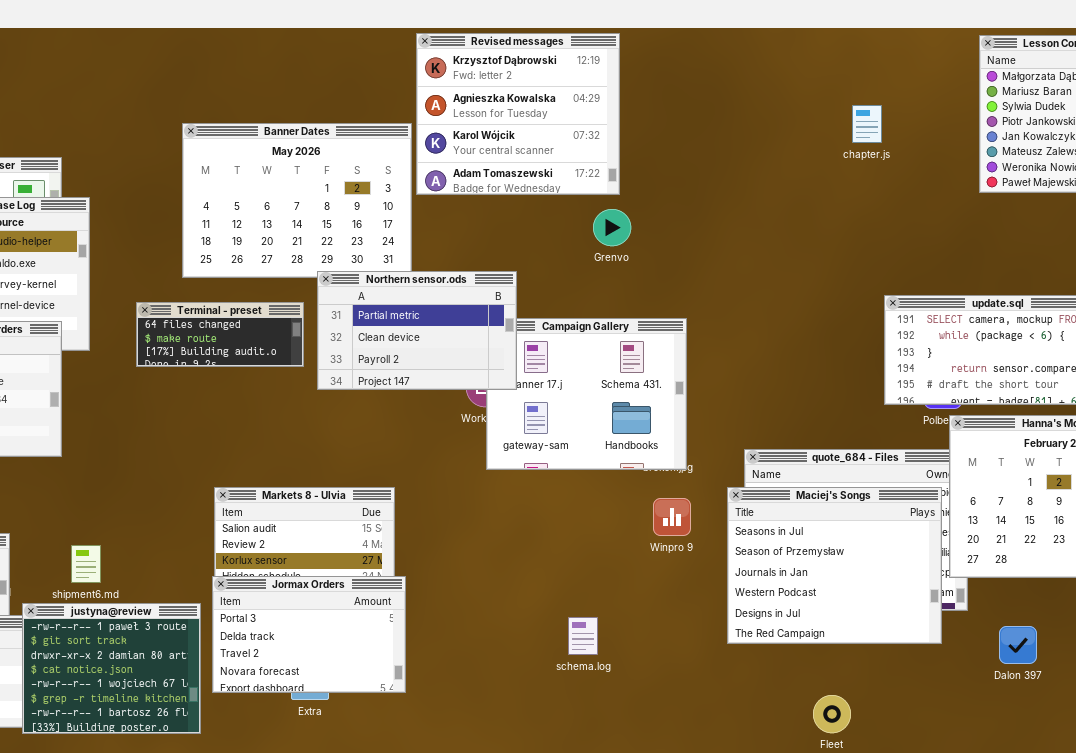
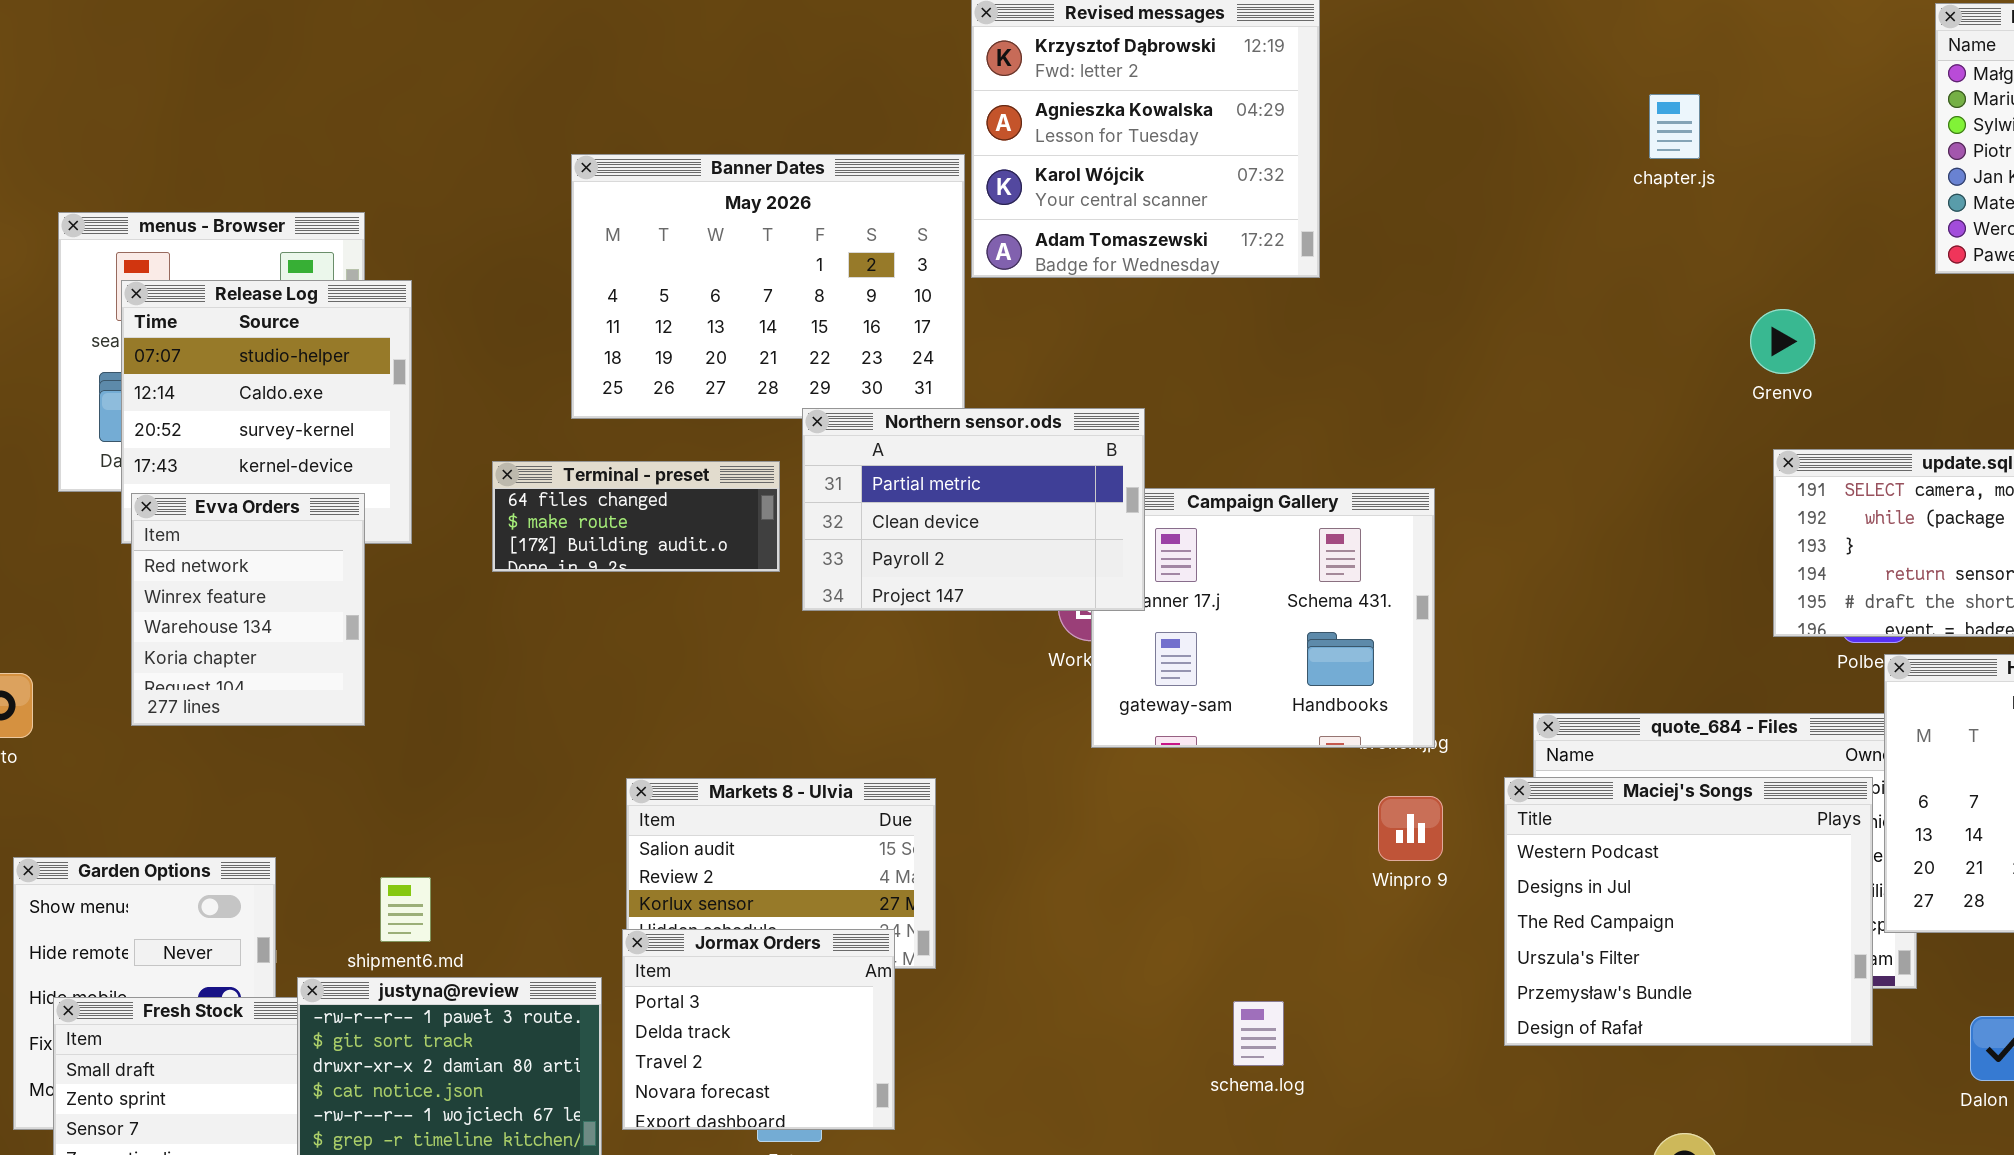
chapter.js: [852,105,882,143] -> [1649,94,1700,159], moved
Grenvo: [593,209,631,246] -> [1750,309,1815,374], moved
Maciej's Songs: [727,487,942,644] -> [1504,777,1873,1046], scrolled down 3 rows
Jormax Orders: [212,576,406,693] -> [622,929,895,1130], resized

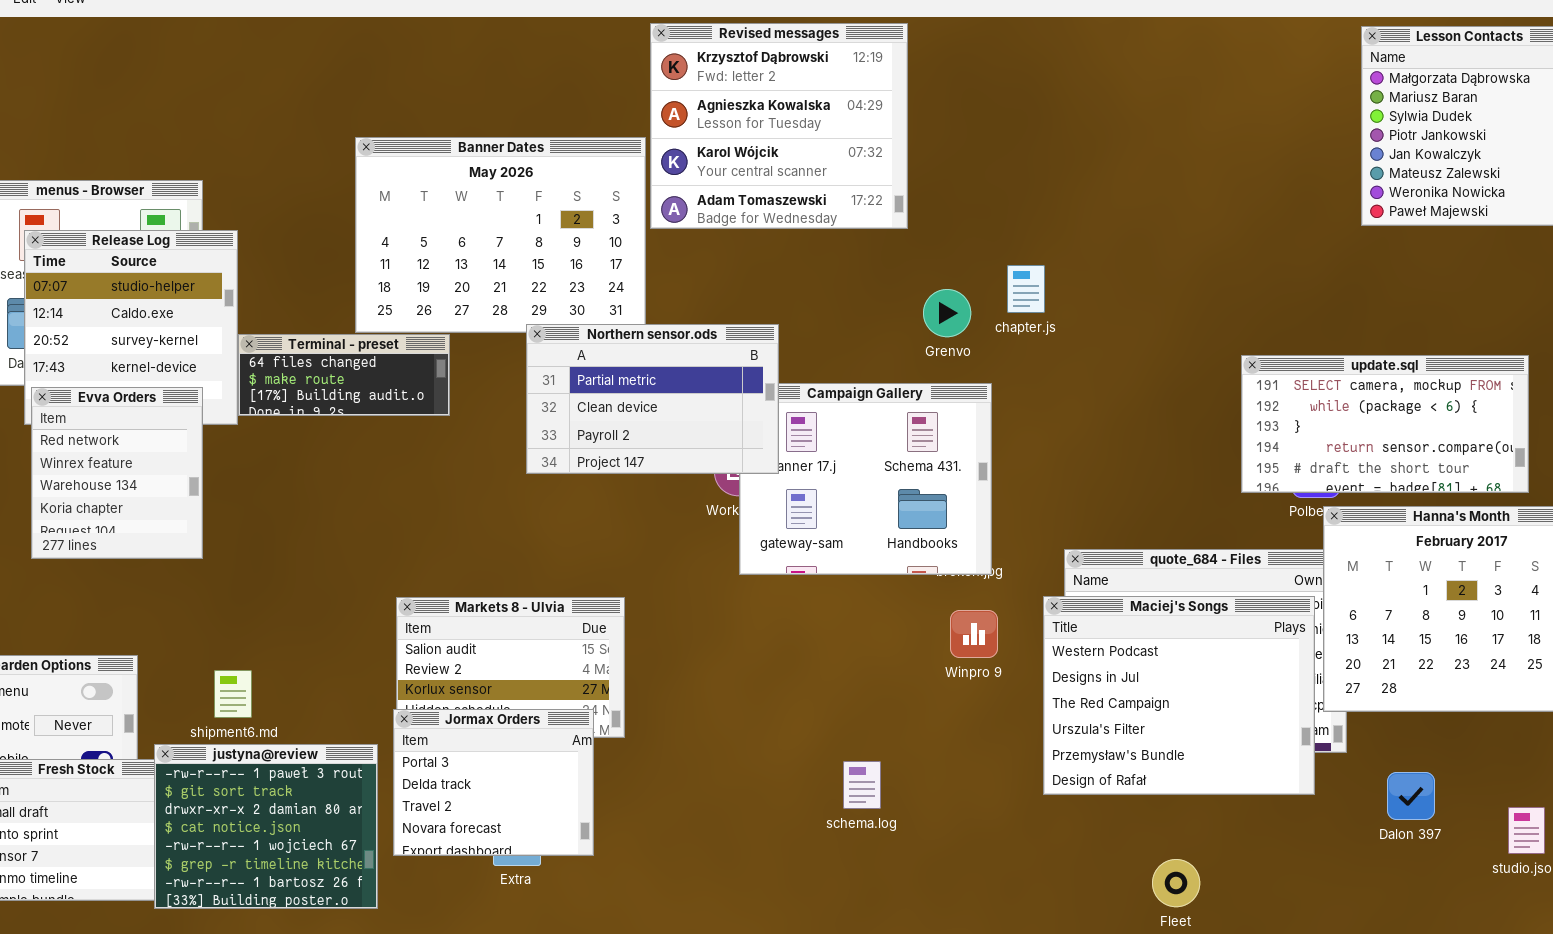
chapter.js: [1649,94,1700,159] -> [1007,265,1045,313], moved
Grenvo: [1750,309,1815,374] -> [923,289,971,337], moved
Terminal - preset: [492,461,780,572] -> [238,334,450,416], moved

